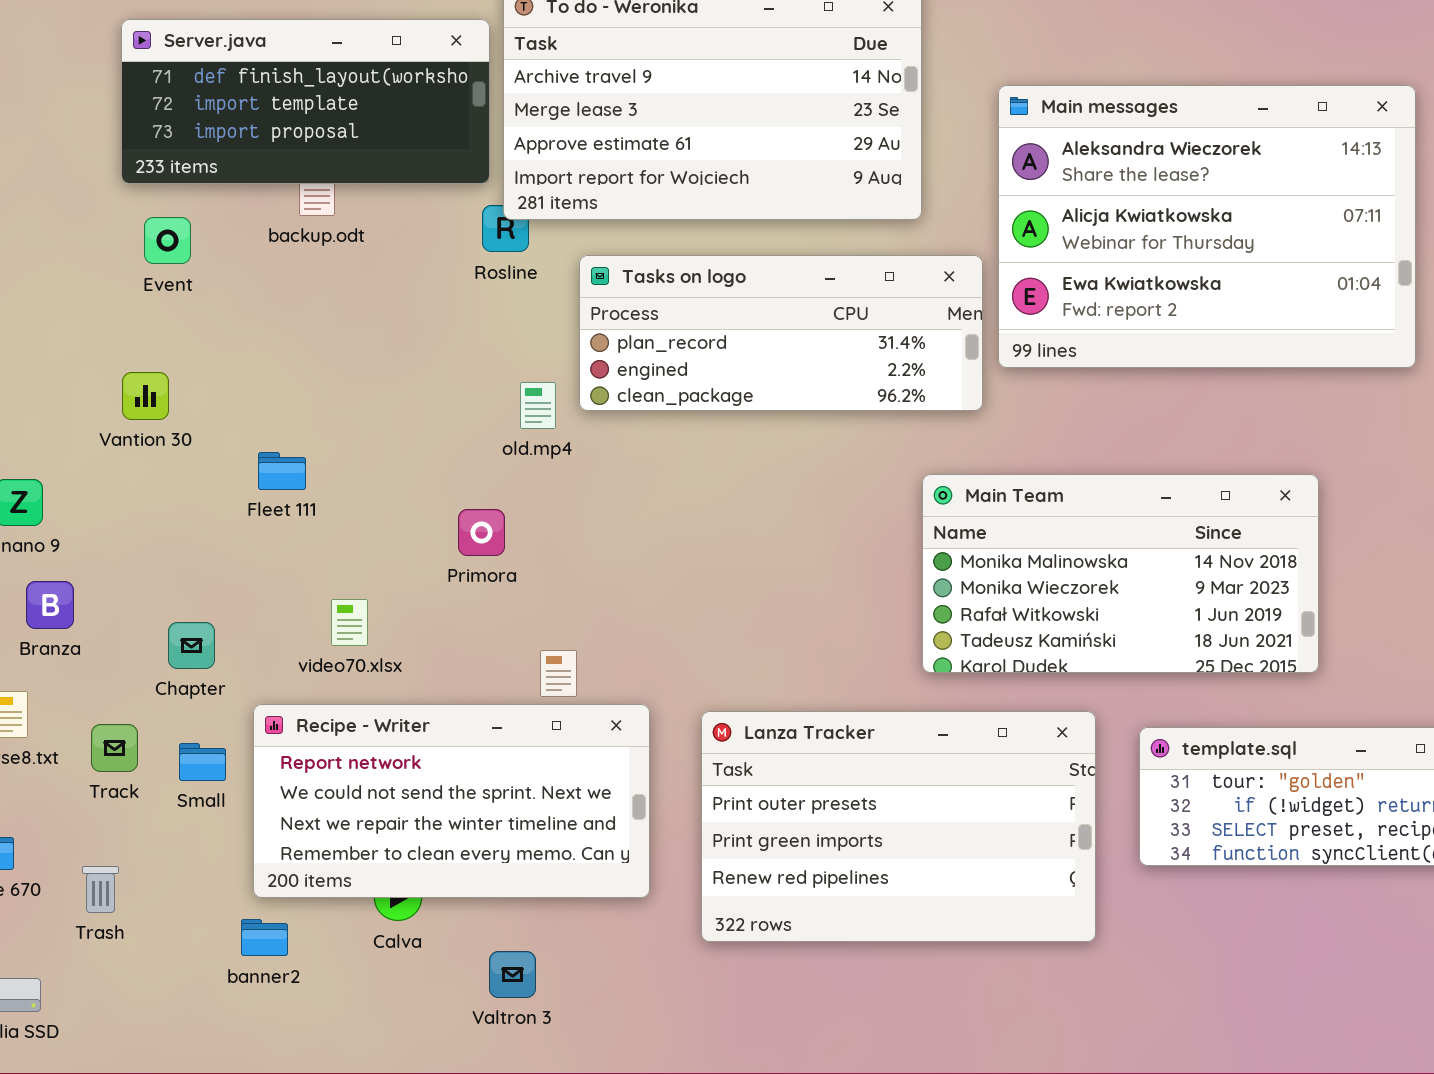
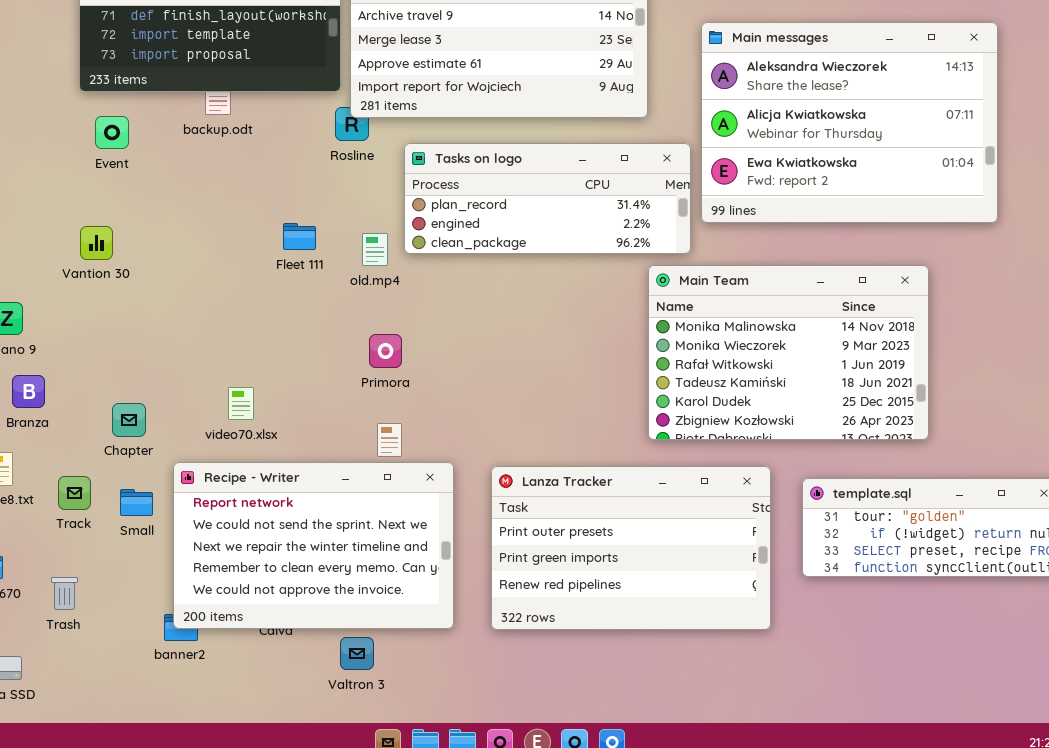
Fleet 111: [258,452,306,490] -> [283,223,316,250], moved
Main Team: [922,474,1319,673] -> [648,265,929,440], resized
Primora: [458,509,505,556] -> [369,334,402,368], moved
Recipe - Writer: [253,704,650,898] -> [173,462,454,629], resized

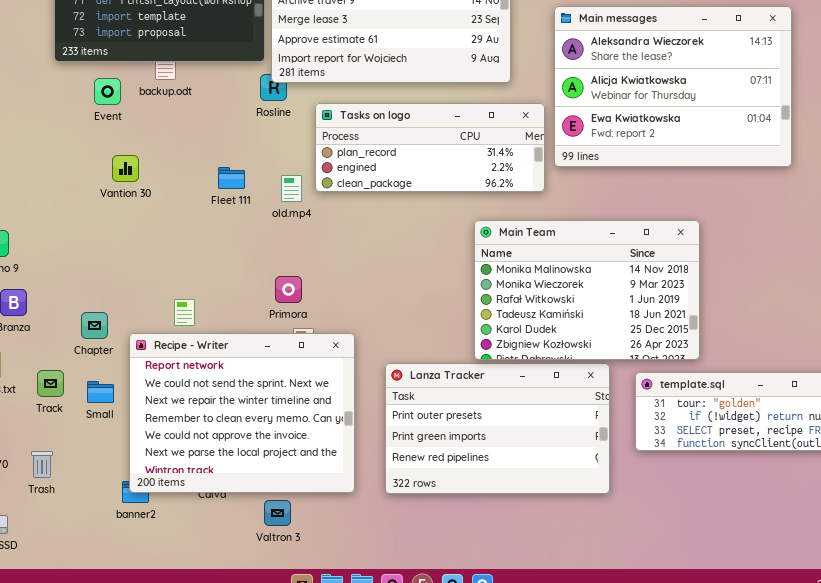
Event: [95,116,129,149] -> [94,78,121,105], moved
Vantion 30: [80,226,113,260] -> [112,155,139,182], moved
Main Team: [648,265,929,440] -> [474,220,700,360], moved
Primora: [369,334,402,368] -> [275,276,302,303], moved
Recipe - Writer: [173,462,454,629] -> [129,333,355,493], resized

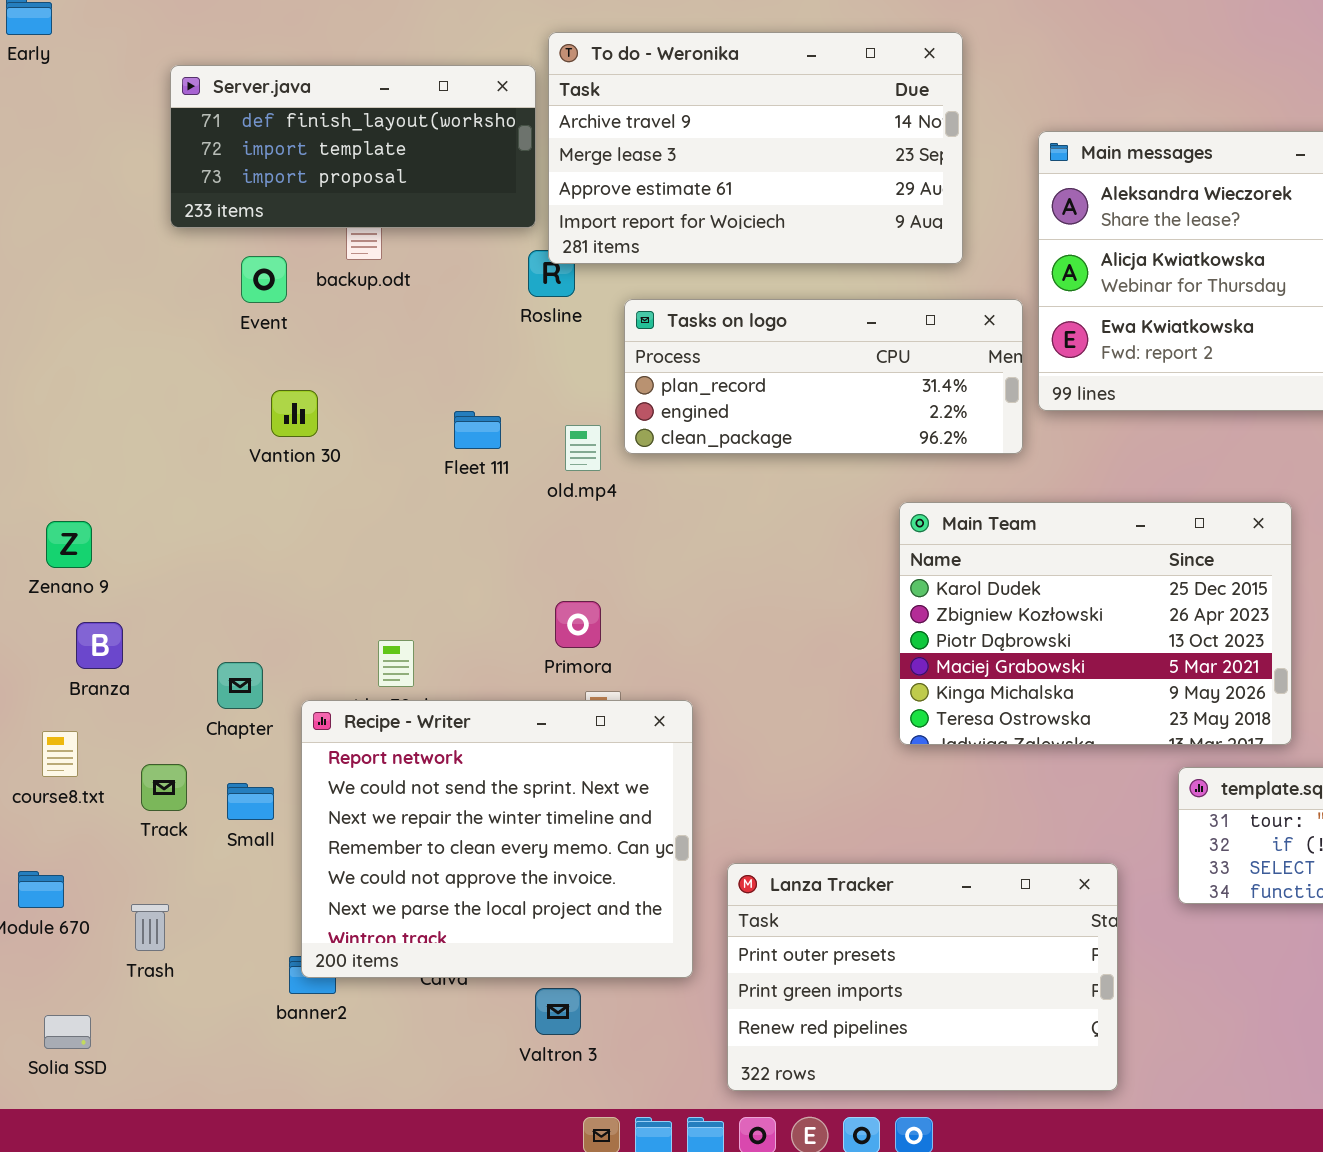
Main Team: [474,220,700,360] -> [899,502,1292,745], scrolled down 4 rows
Lanza Tracker: [385,363,610,494] -> [727,863,1118,1091], moved

